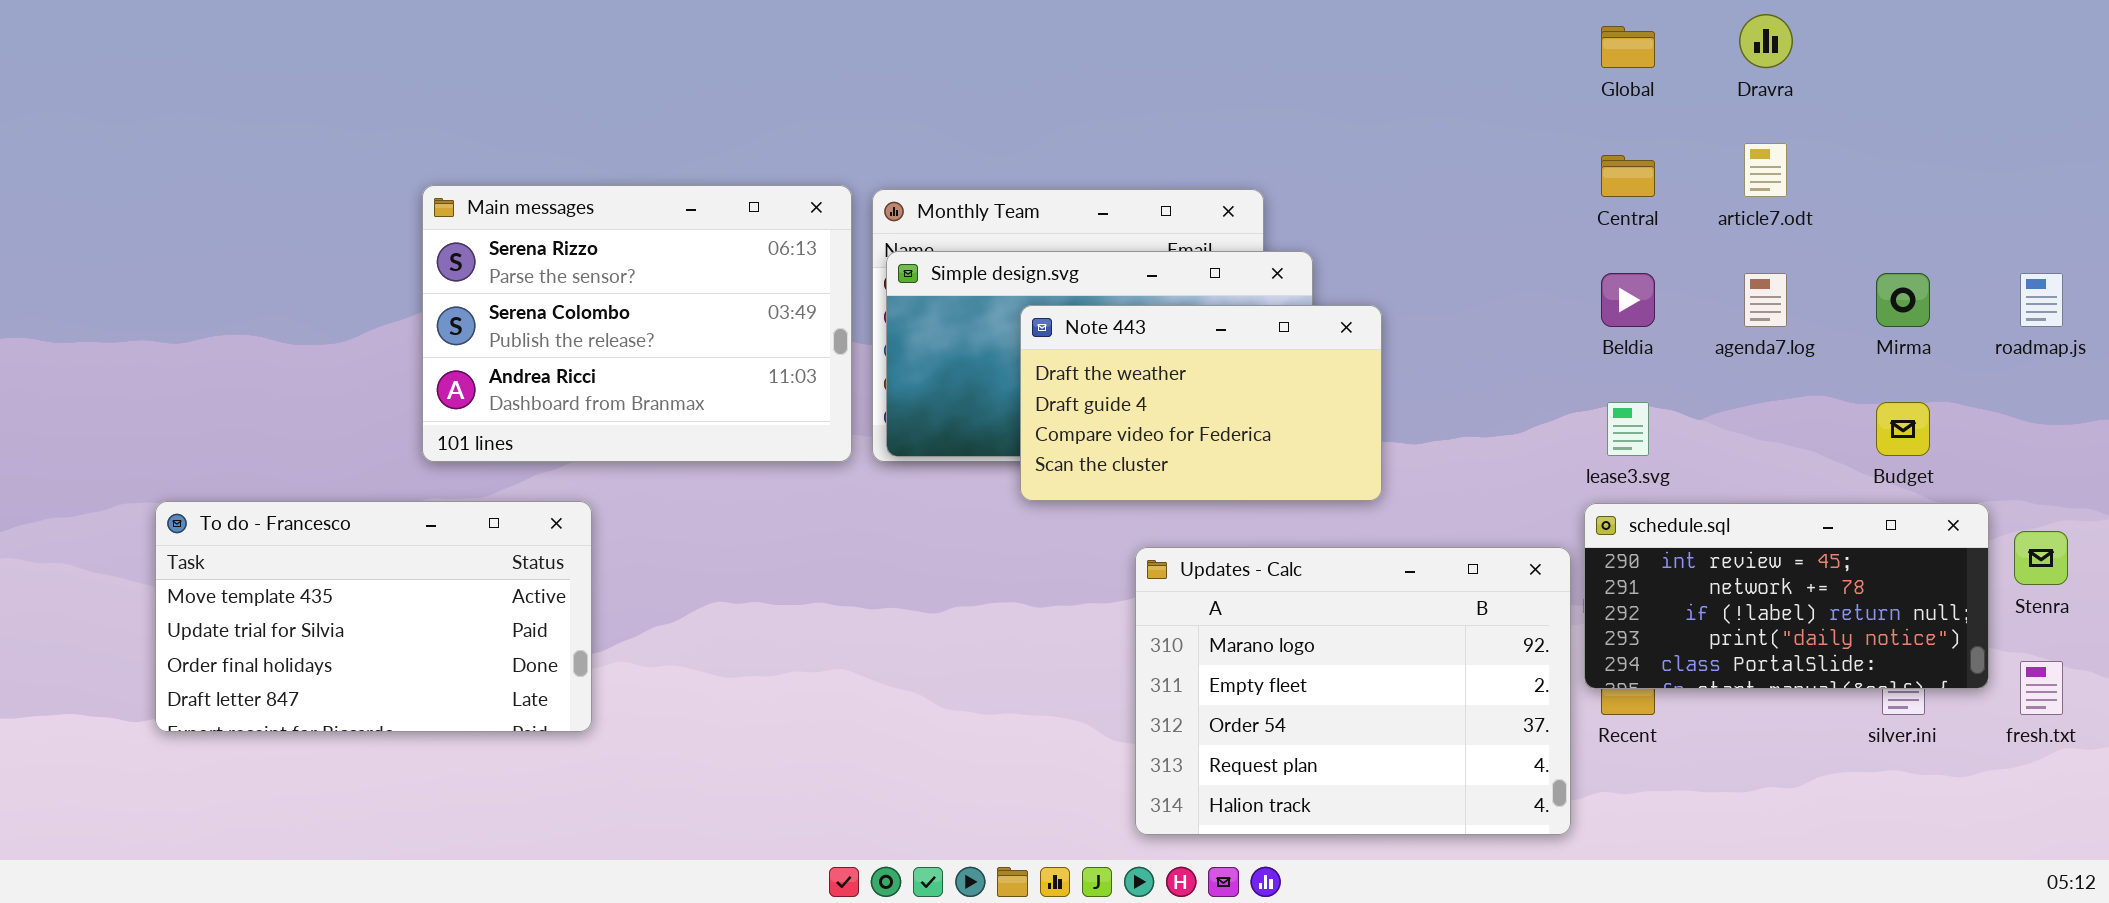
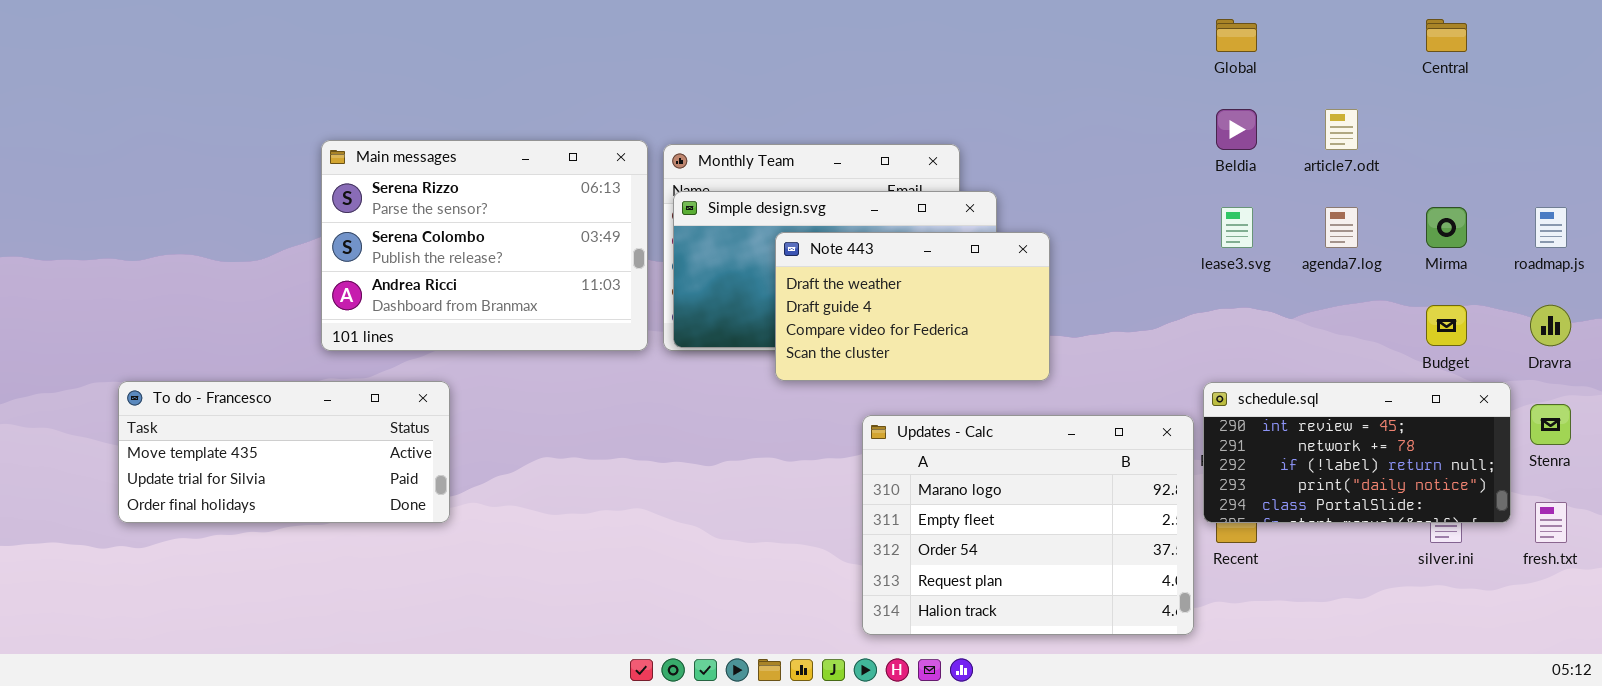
Dravra: [1739,14,1793,68] -> [1530,305,1571,346], moved
Central: [1601,155,1655,197] -> [1426,19,1467,52], moved
Beldia: [1601,273,1655,327] -> [1216,109,1257,150], moved
lease3.svg: [1607,402,1649,456] -> [1221,207,1253,248], moved
To do - Francesco: [155,501,592,732] -> [118,381,450,523], resized

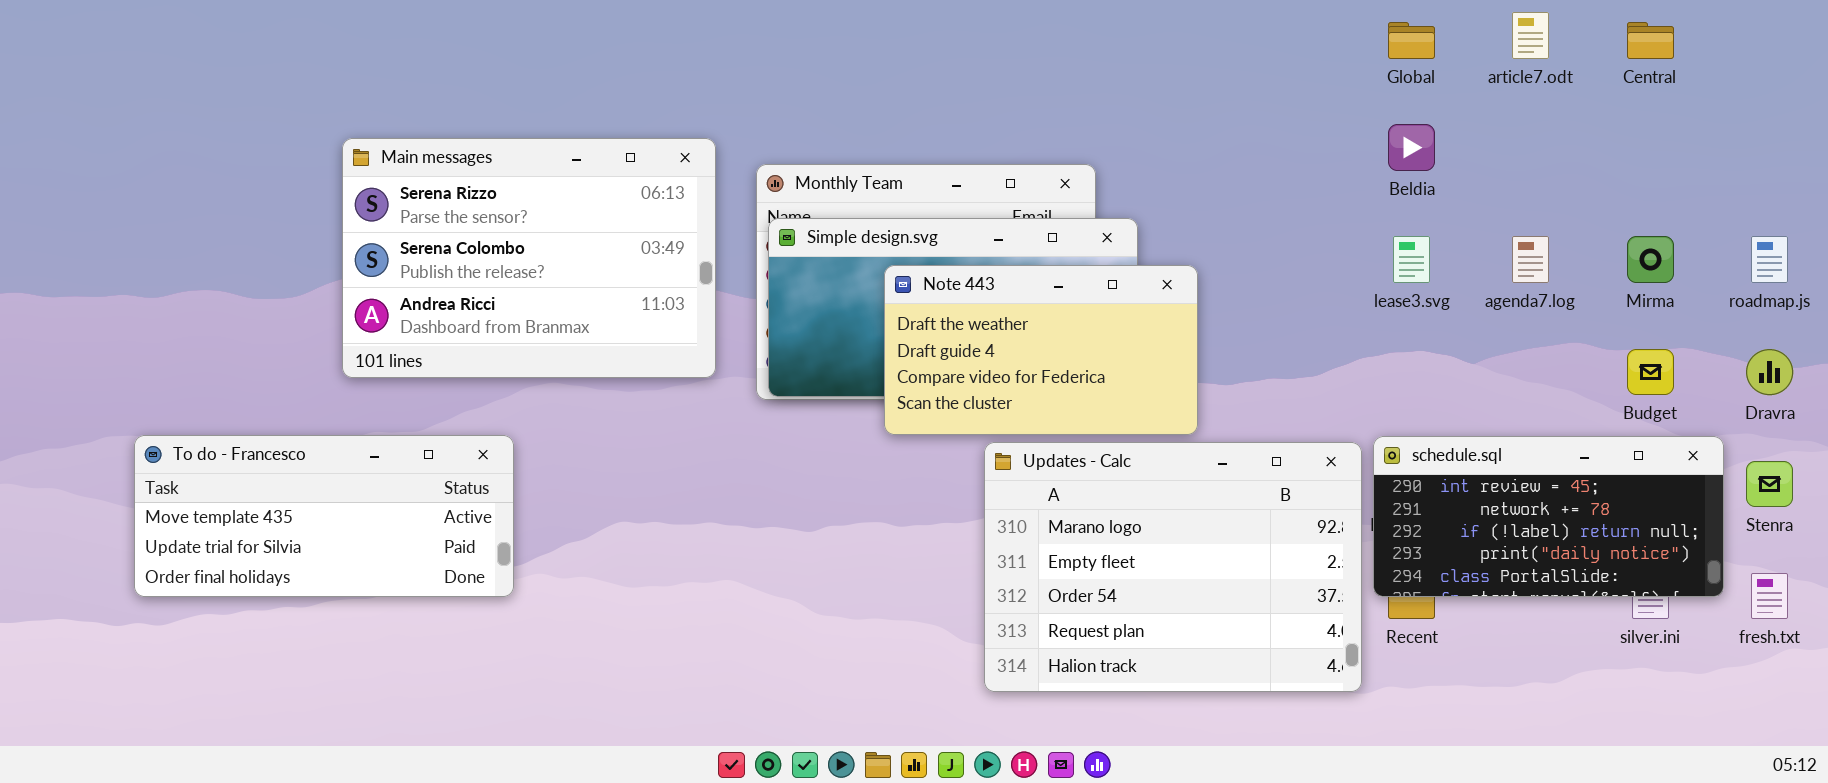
article7.odt: [1325,109,1358,150] -> [1512,12,1549,59], moved
Main messages: [321,140,648,351] -> [342,138,716,378], moved
Updates - Calc: [862,415,1194,635] -> [984,442,1362,692], moved

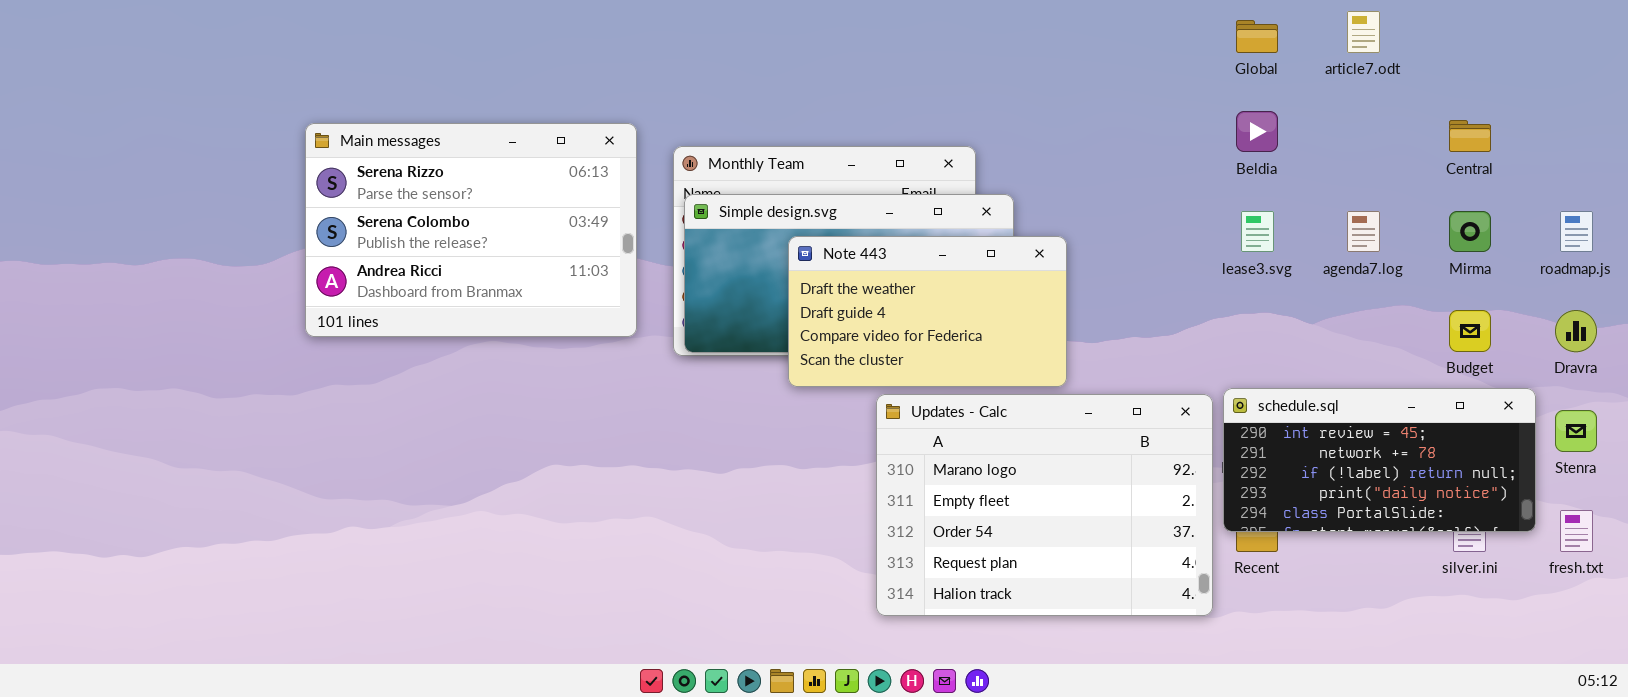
Central: [1627,22,1674,59] -> [1449,120,1491,152], moved
To do - Francesco: [134,435,514,597] -> none, closed

